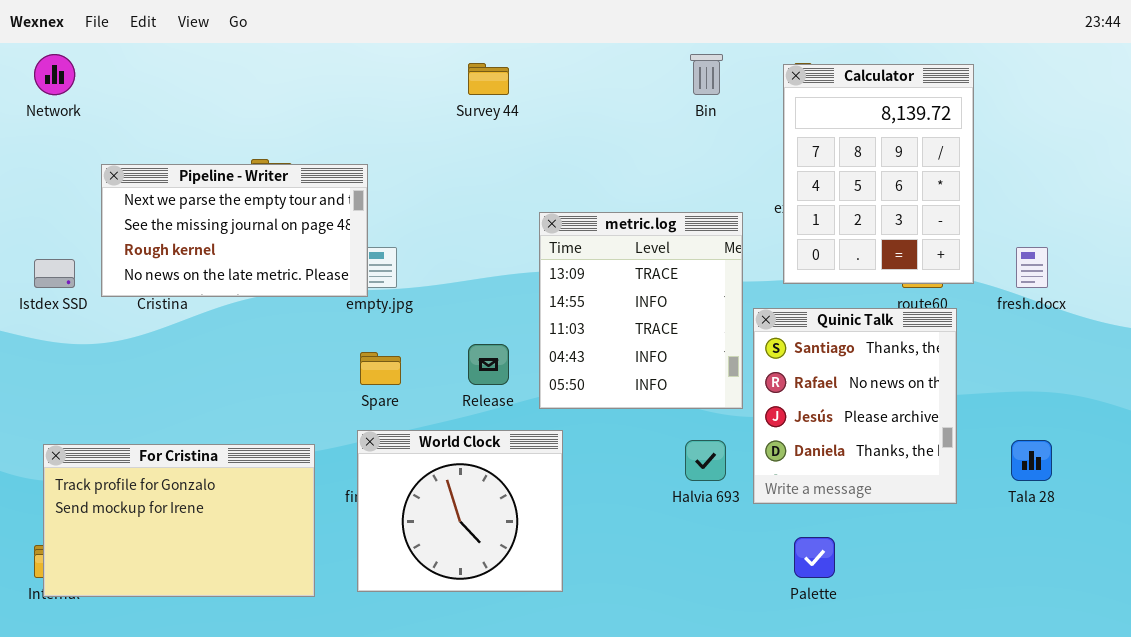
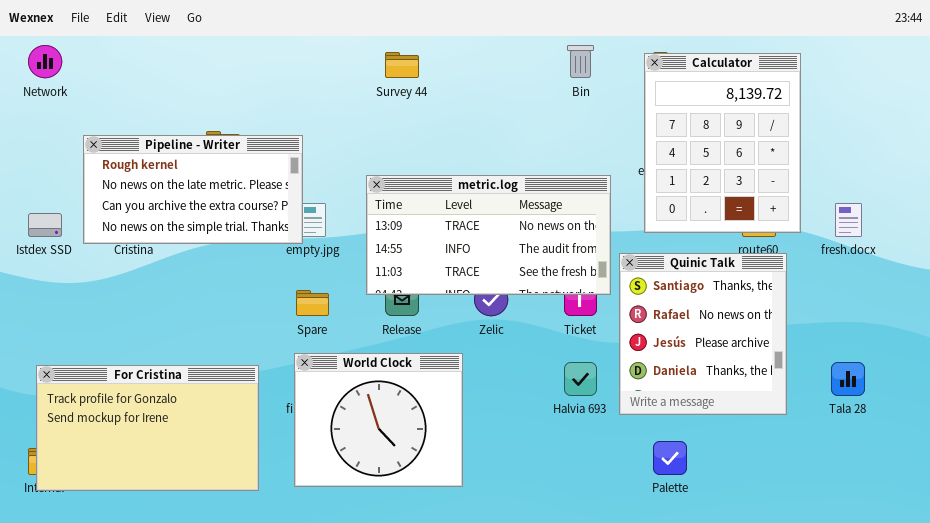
Pipeline - Writer: [101,164,368,297] -> [83,135,303,244], scrolled down 2 rows
metric.log: [539,212,743,409] -> [366,175,611,295], resized

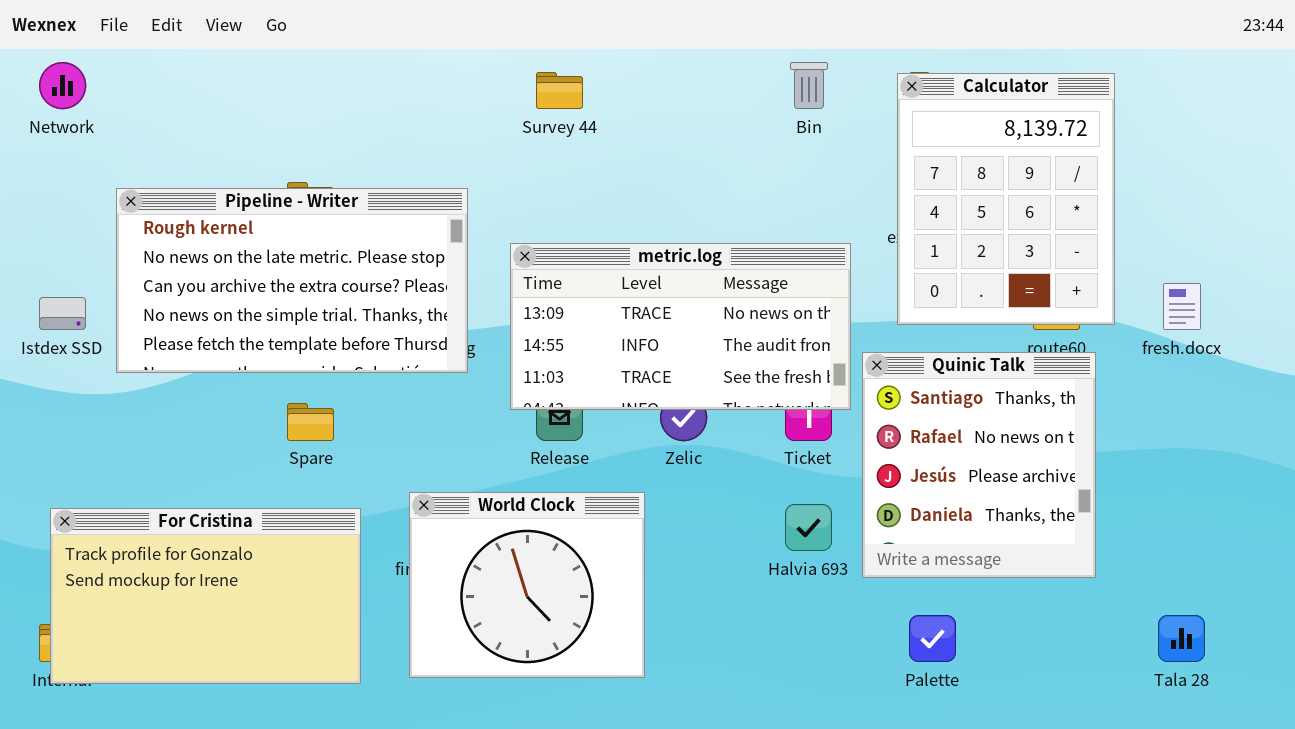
Pipeline - Writer: [83,135,303,244] -> [116,188,468,373], resized
Spare: [296,290,329,316] -> [287,403,334,441], moved
Tala 28: [831,362,865,396] -> [1158,615,1205,662], moved

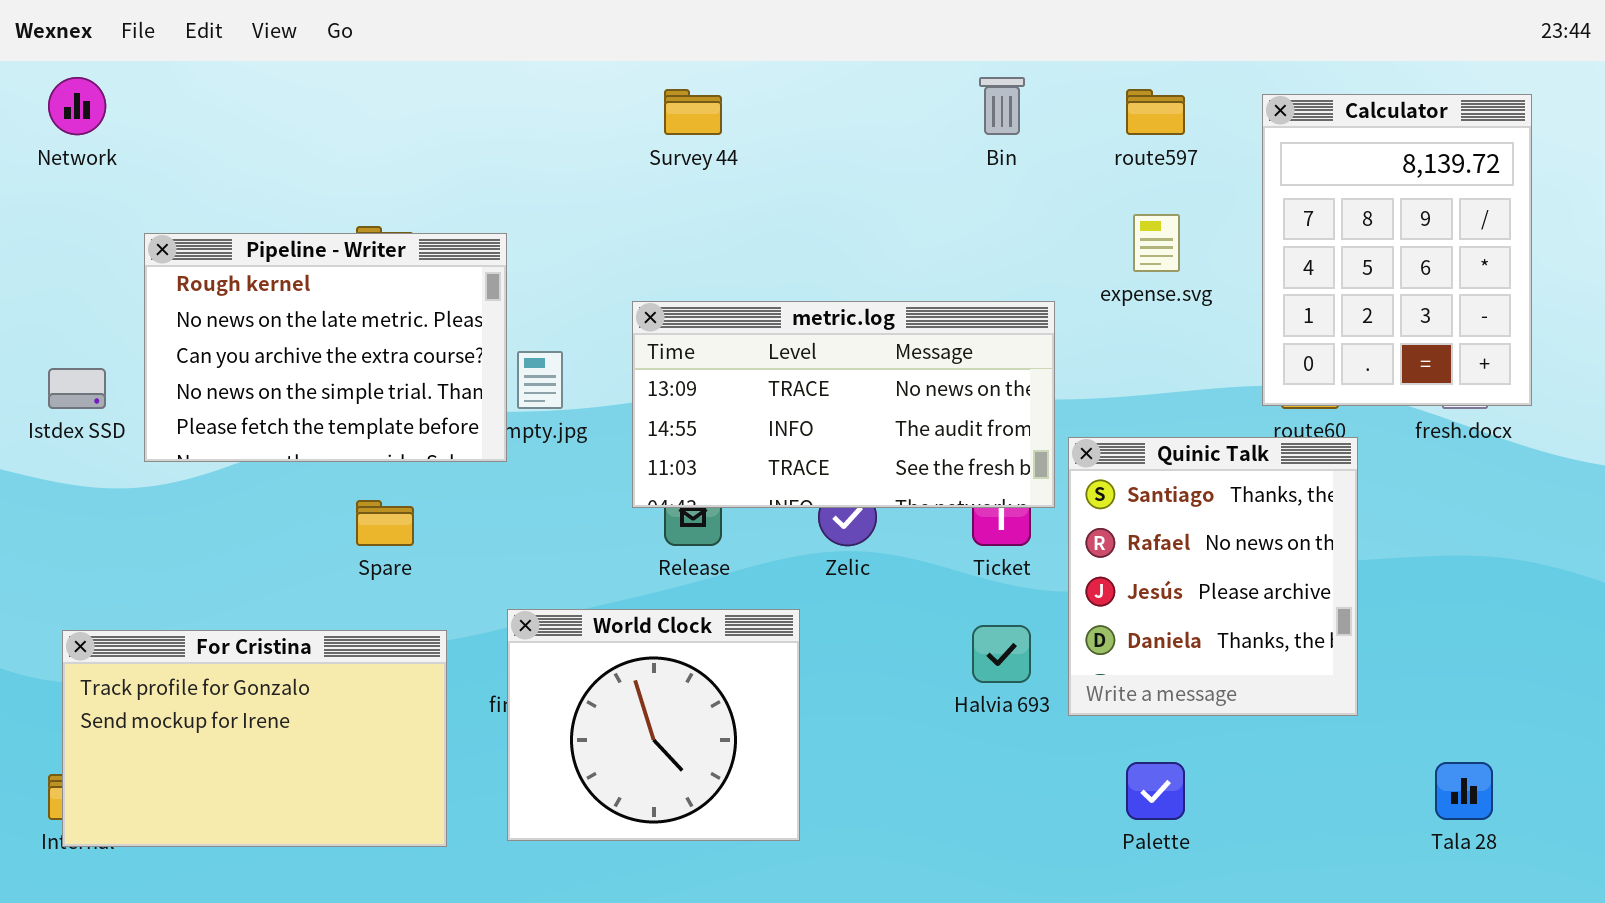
Calculator: [897,73,1115,325] -> [1262,94,1532,406], moved
Pipeline - Writer: [116,188,468,373] -> [144,233,507,462], resized

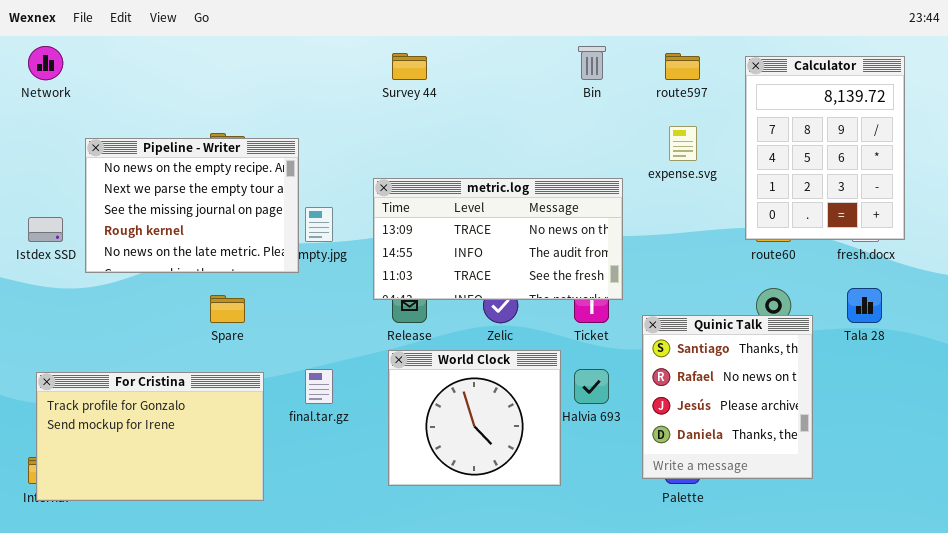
Pipeline - Writer: [144,233,507,462] -> [85,138,299,273], scrolled up 3 rows
Quinic Talk: [1068,437,1358,716] -> [642,315,813,479], moved
World Clock: [507,609,800,841] -> [388,350,561,486], moved
Tala 28: [1435,762,1493,820] -> [847,288,882,323], moved

